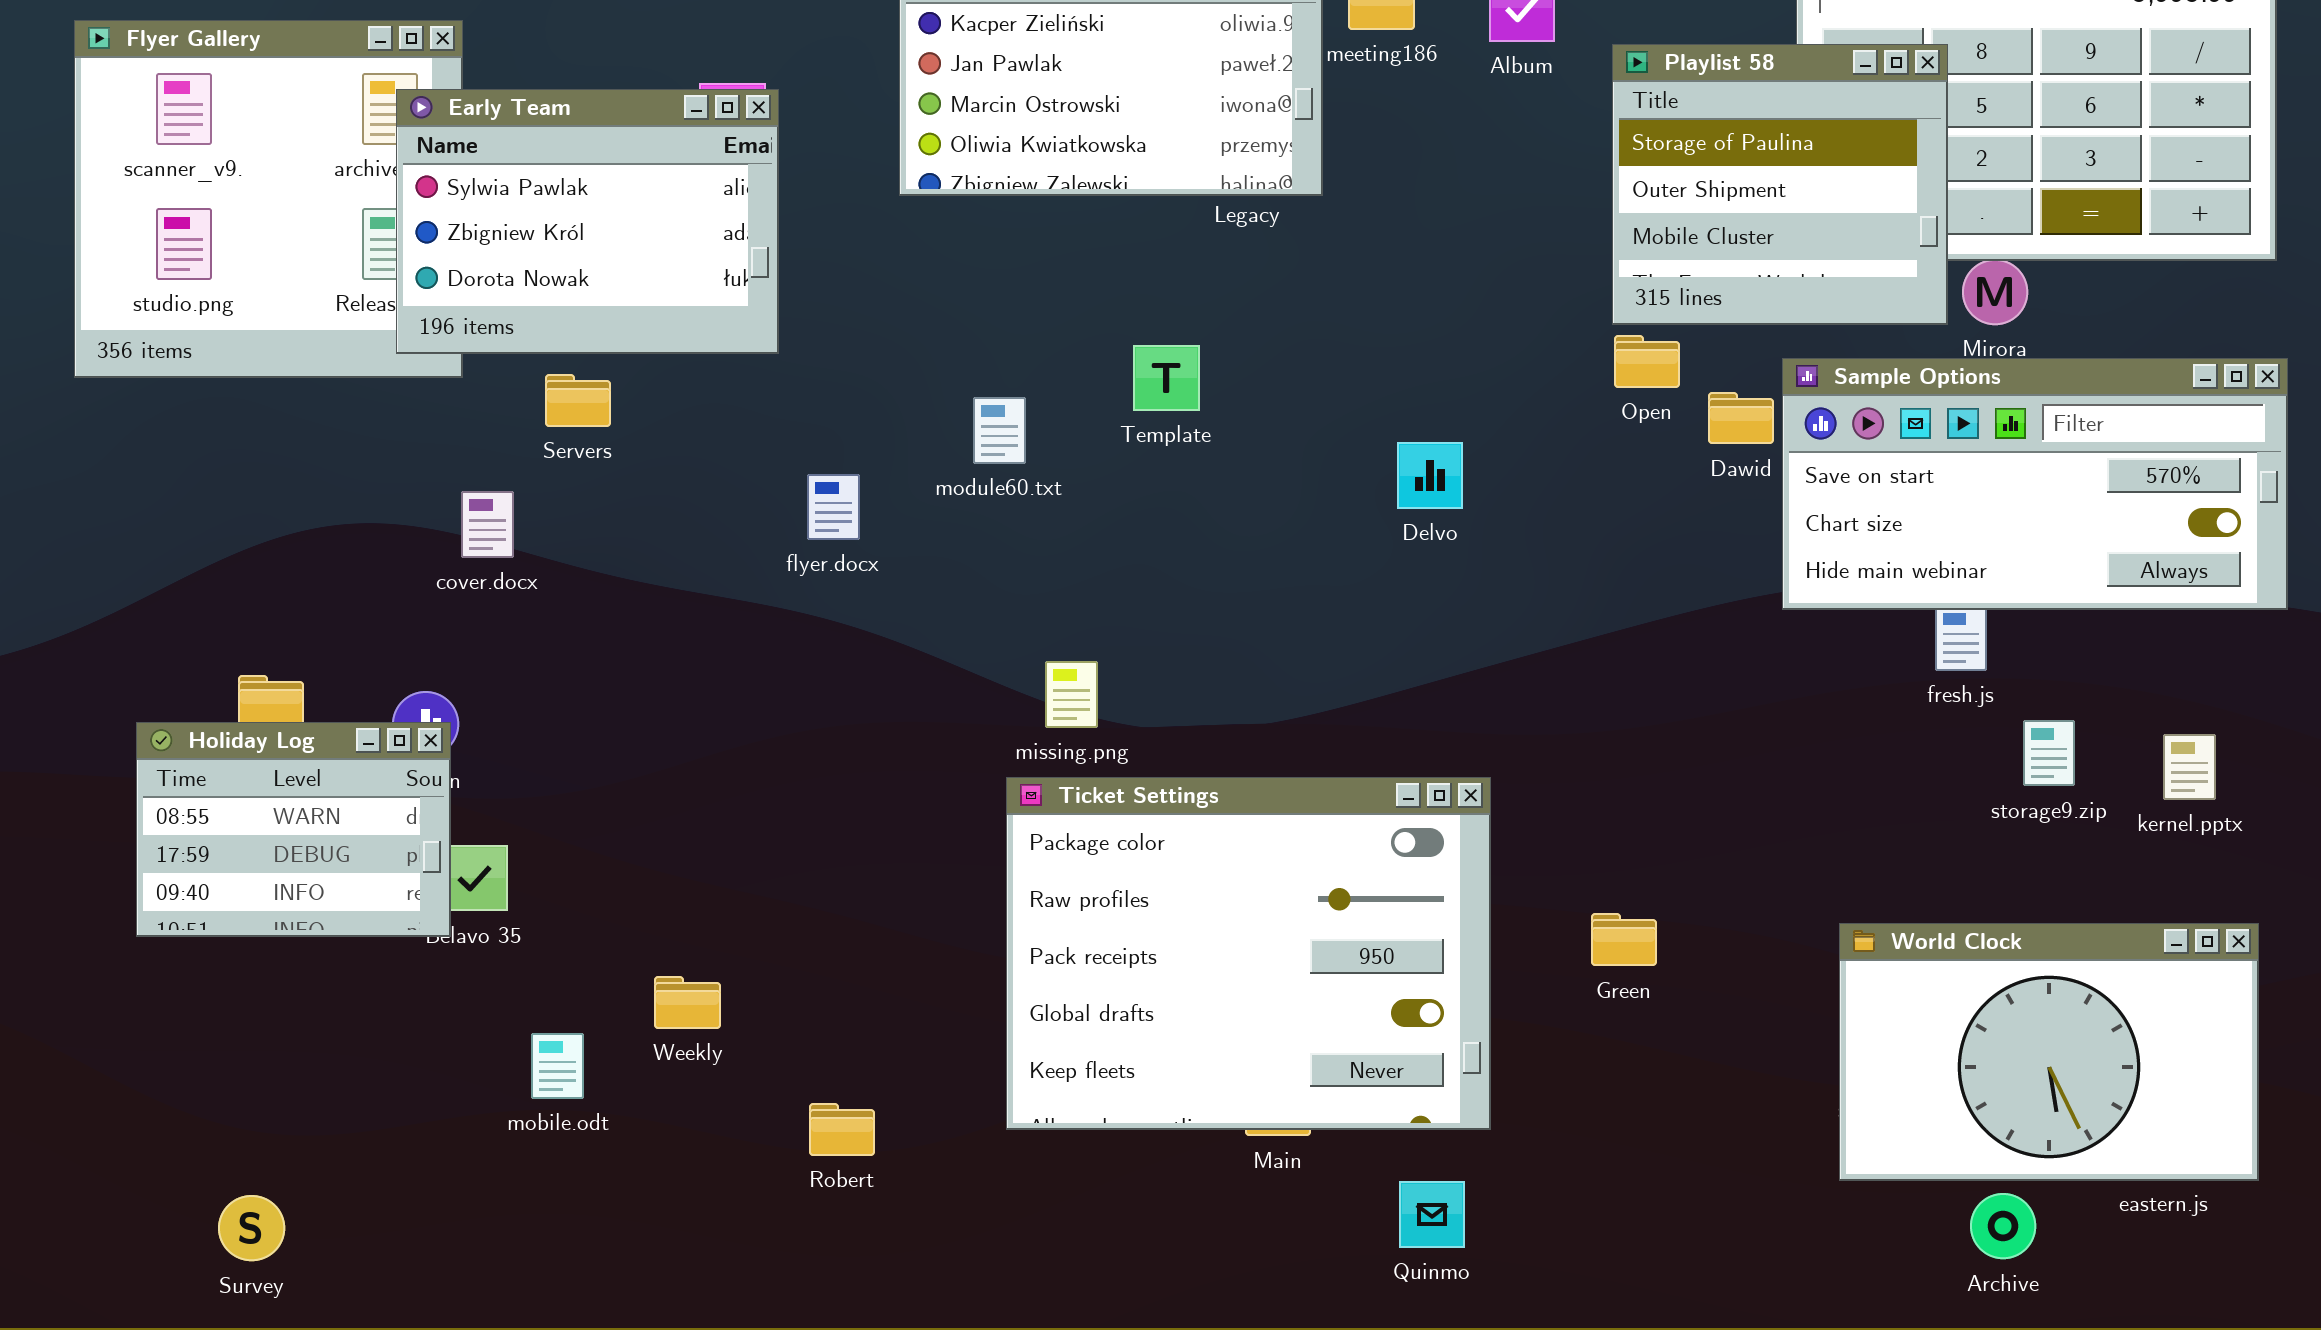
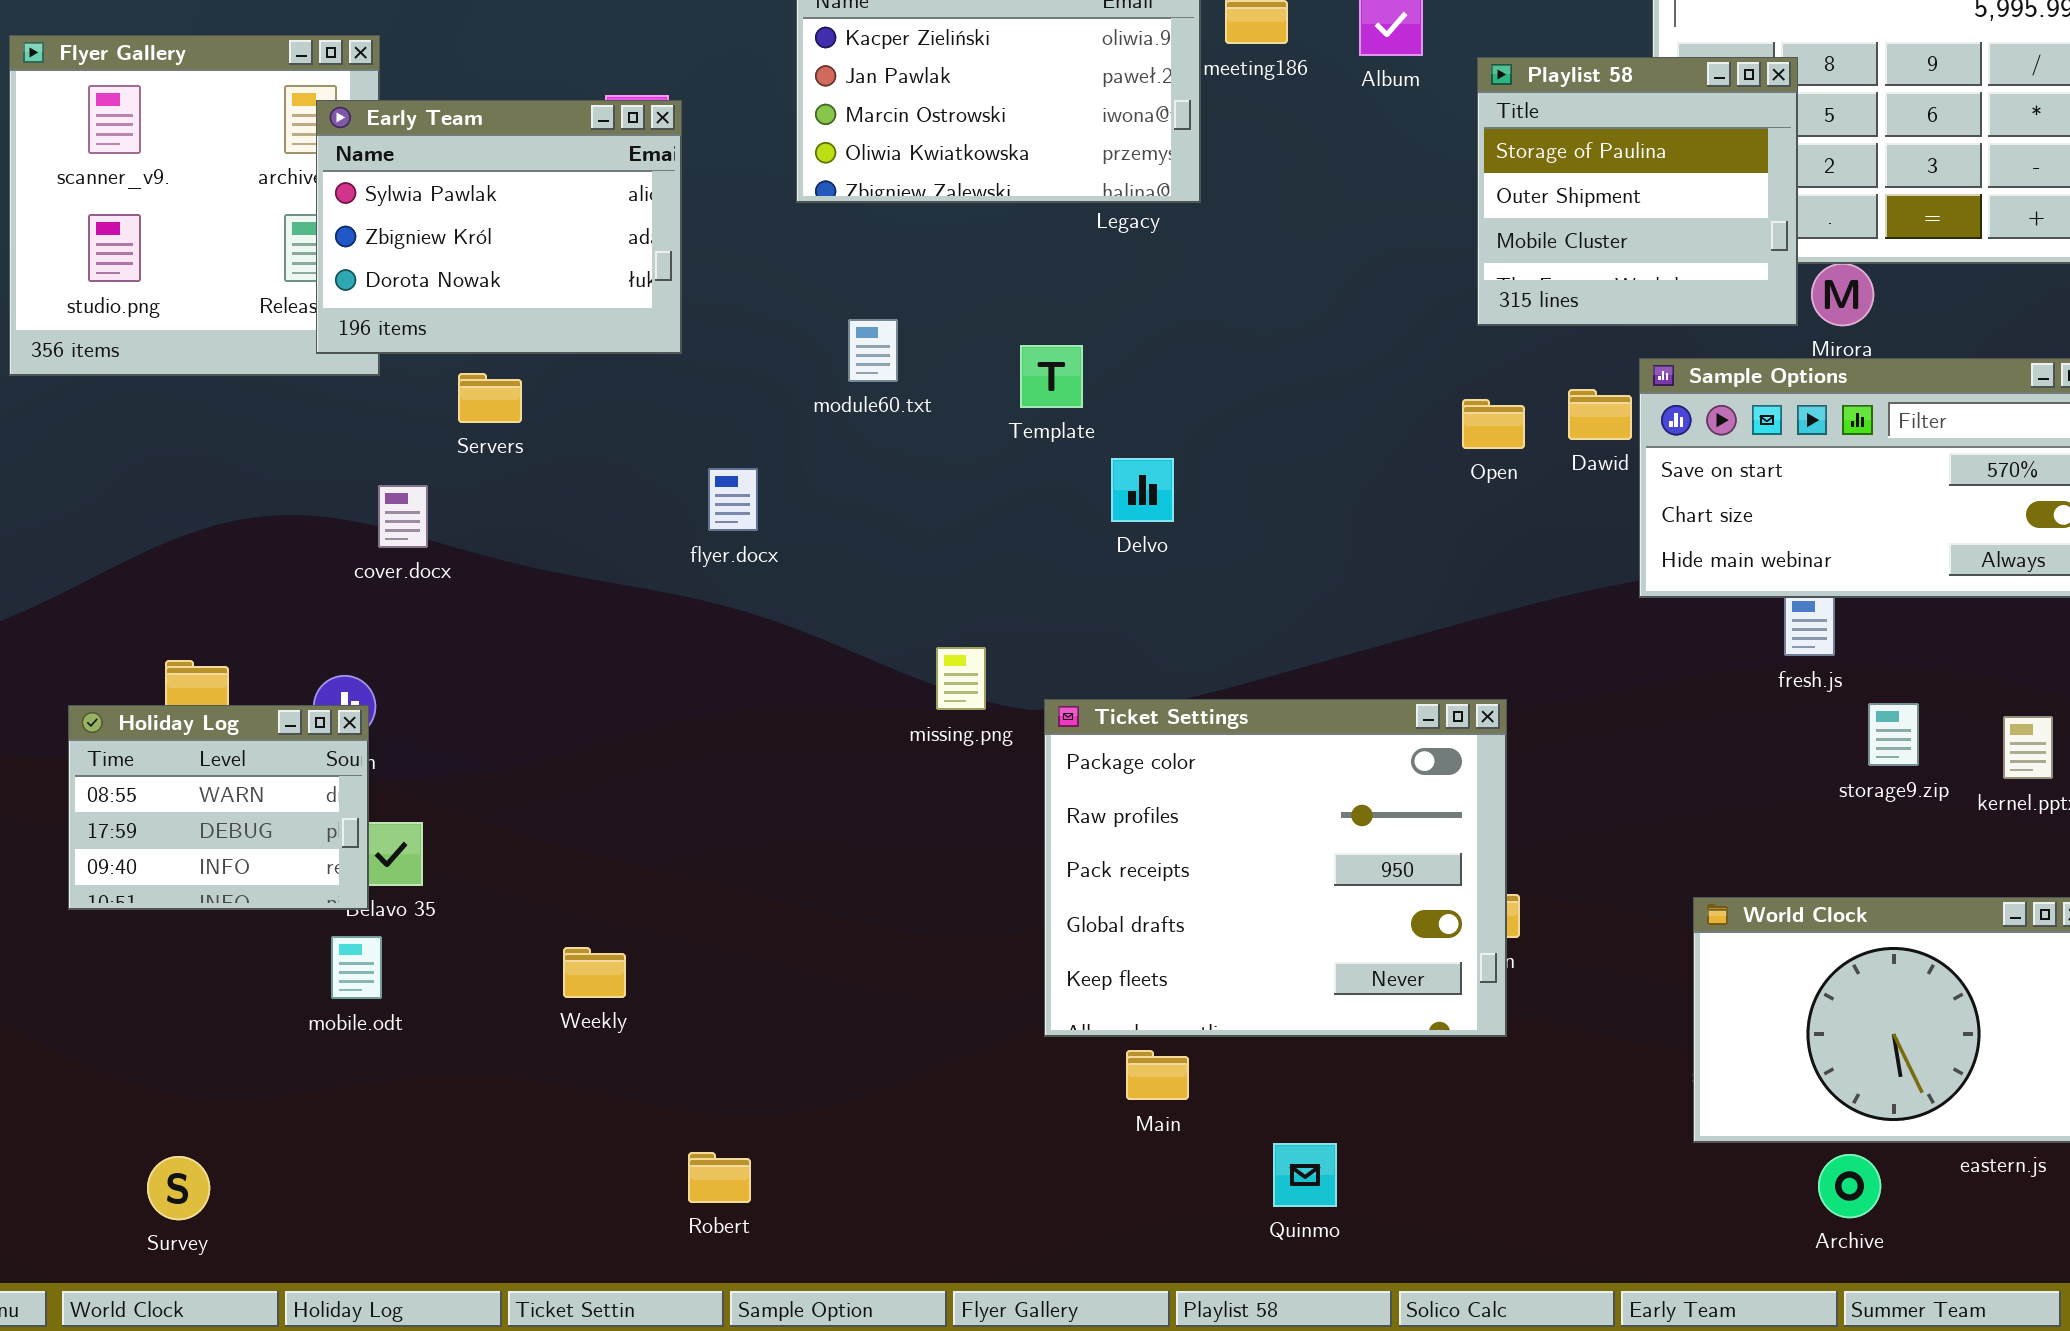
Open: [1614,335,1680,388] -> [1462,399,1525,449], moved
module60.txt: [973,397,1026,464] -> [848,319,898,382], moved
Delvo: [1397,442,1463,509] -> [1111,458,1174,522], moved
Ticket Settings: [1006,777,1491,1130] -> [1044,699,1507,1037], moved
mobile.odt: [531,1033,584,1099] -> [331,936,382,999], moved
Robert: [809,1103,875,1156] -> [688,1152,751,1203], moved

